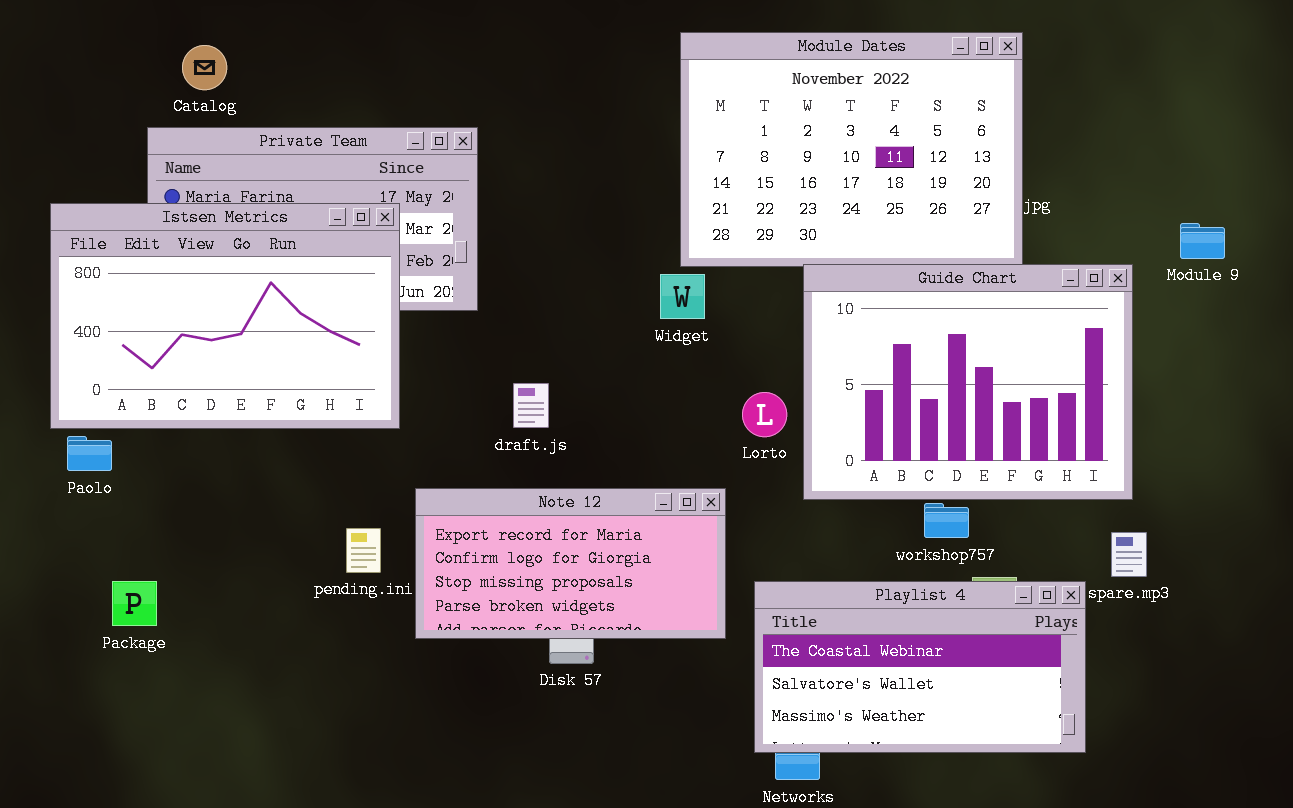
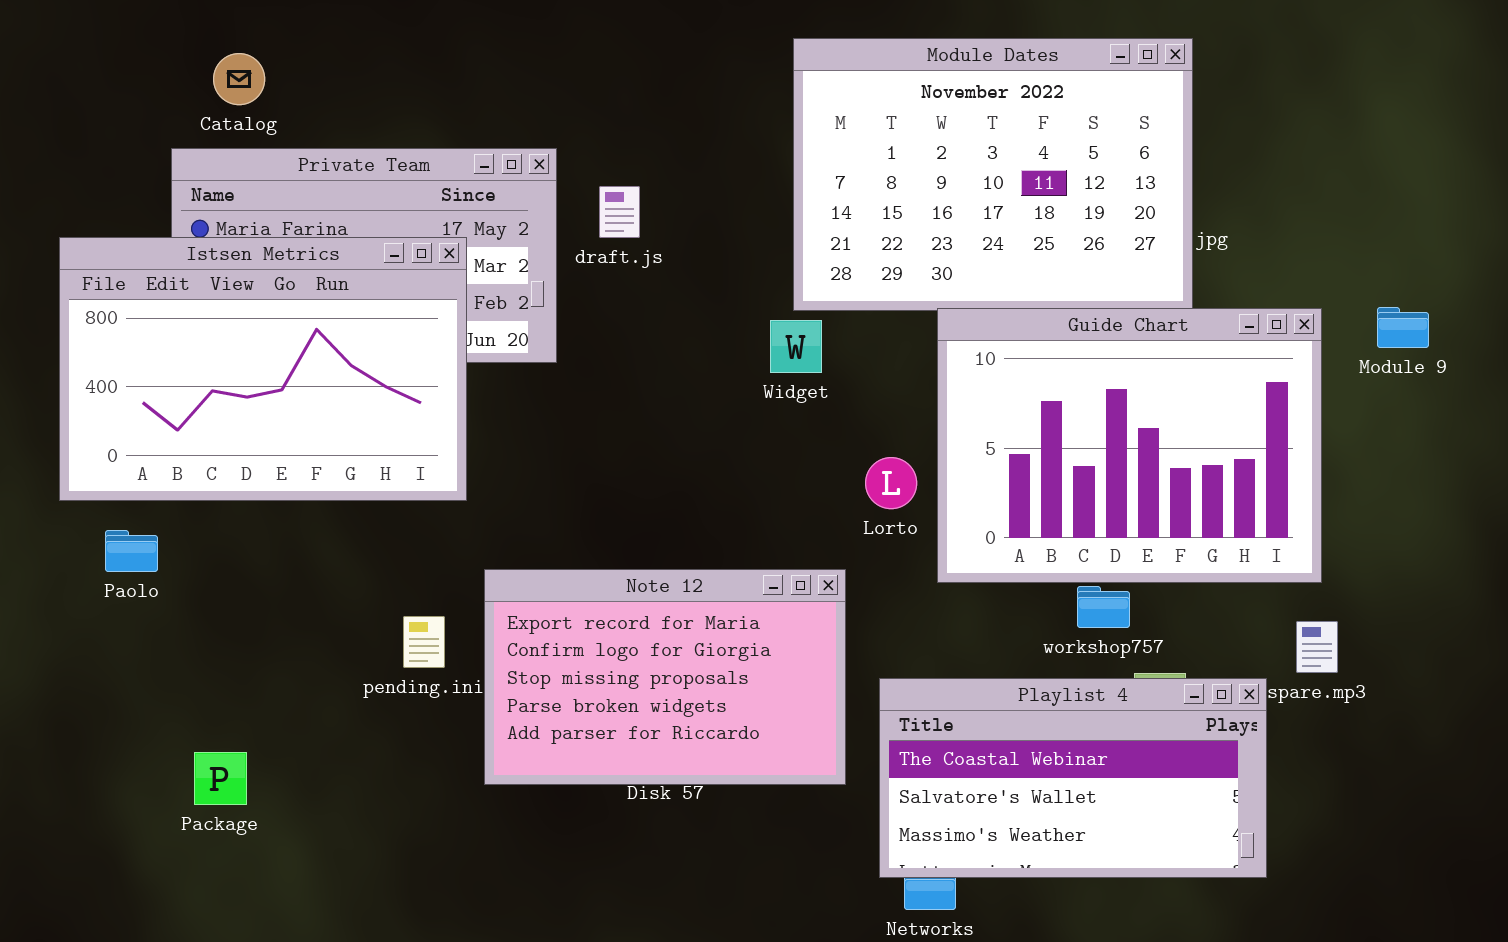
Module 9: [1180,223,1225,259] -> [1377,307,1429,348], moved
draft.js: [513,383,549,428] -> [599,186,640,238], moved
Paolo: [67,436,112,471] -> [105,530,158,572], moved
Note 12: [415,488,726,639] -> [484,569,846,785], resized
Package: [112,581,157,626] -> [194,752,247,805], moved

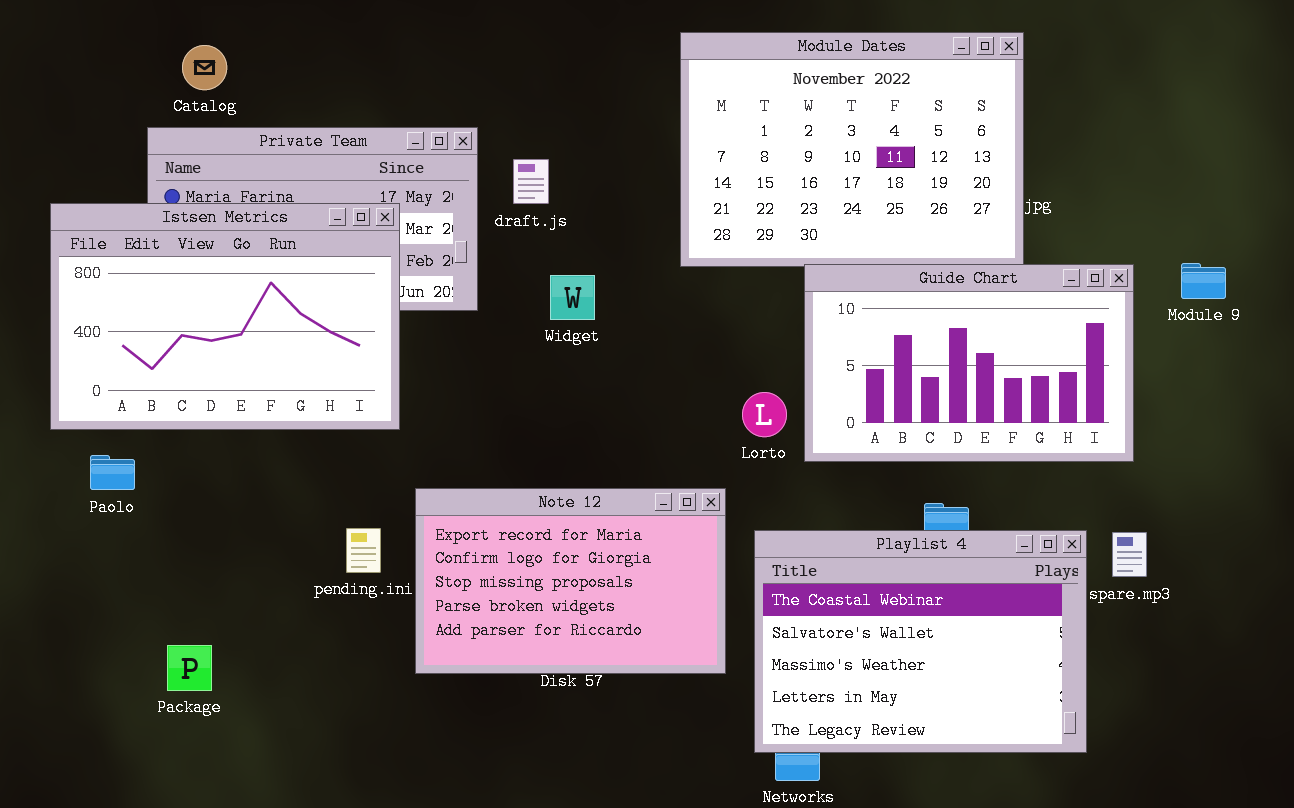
Guide Chart: [937,308,1322,583] -> [804,264,1134,462], resized
Widget: [770,320,822,373] -> [550,275,595,320], moved
Playlist 4: [879,678,1267,878] -> [754,530,1087,753], resized

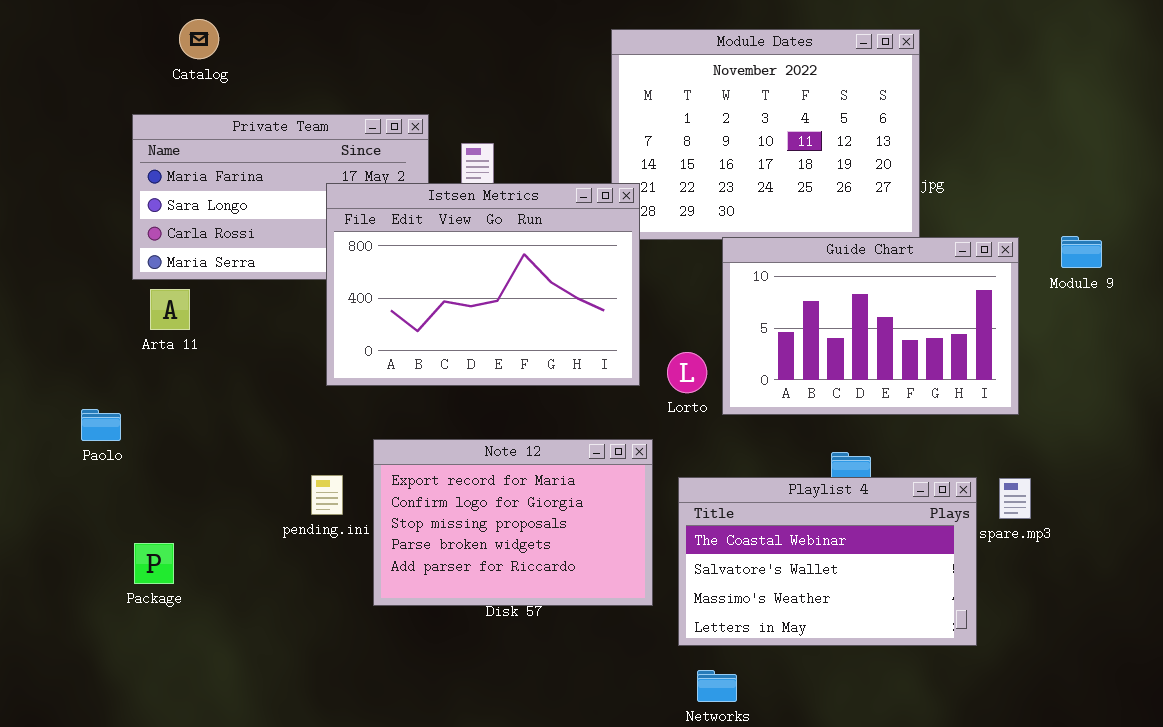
Catalog: [182,45,227,90] -> [179,19,219,59], moved
Istsen Metrics: [50,203,400,430] -> [326,183,640,386], moved
Playlist 4: [754,530,1087,753] -> [678,477,977,646], resized
Package: [167,645,212,691] -> [134,543,174,584], moved

